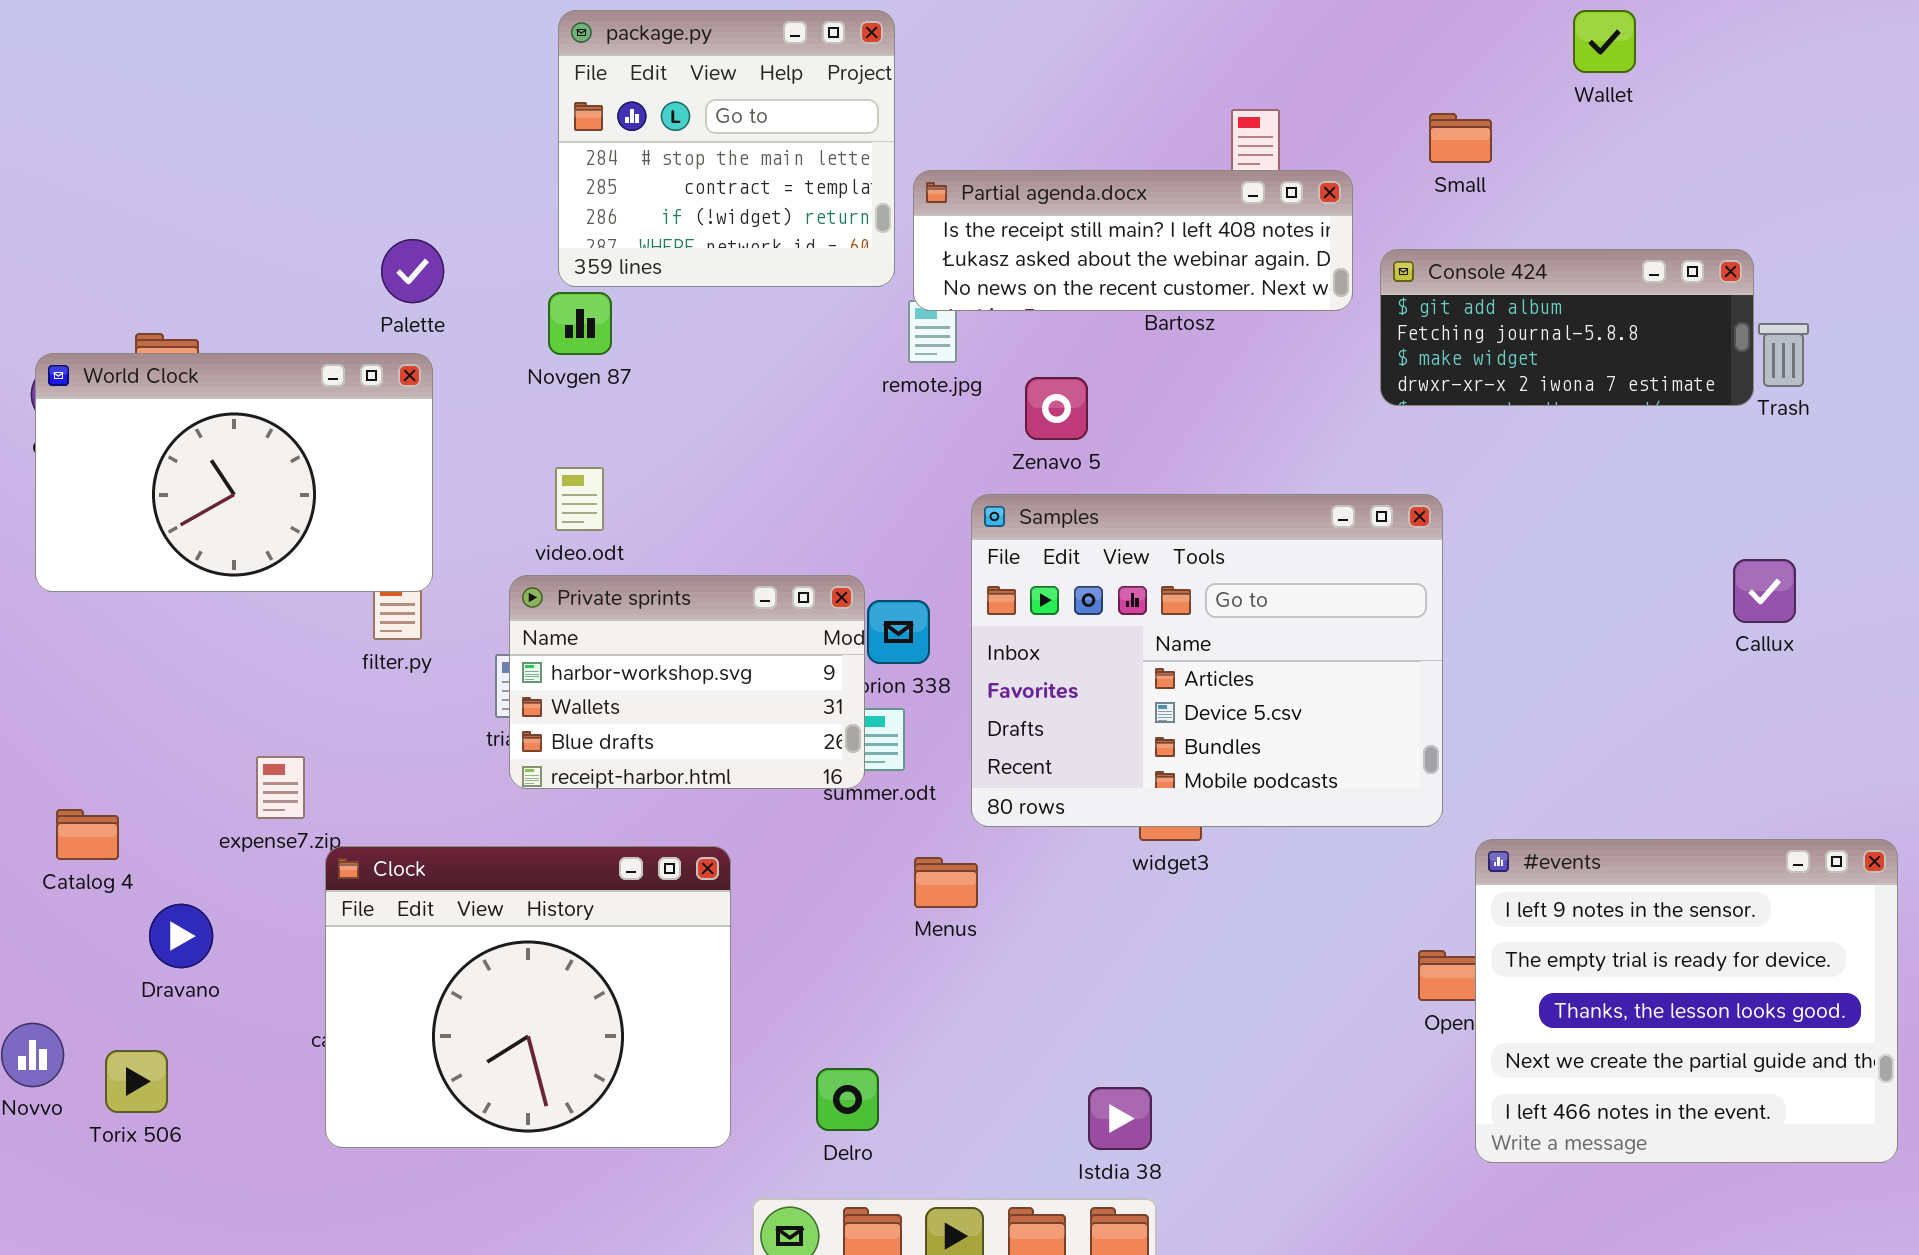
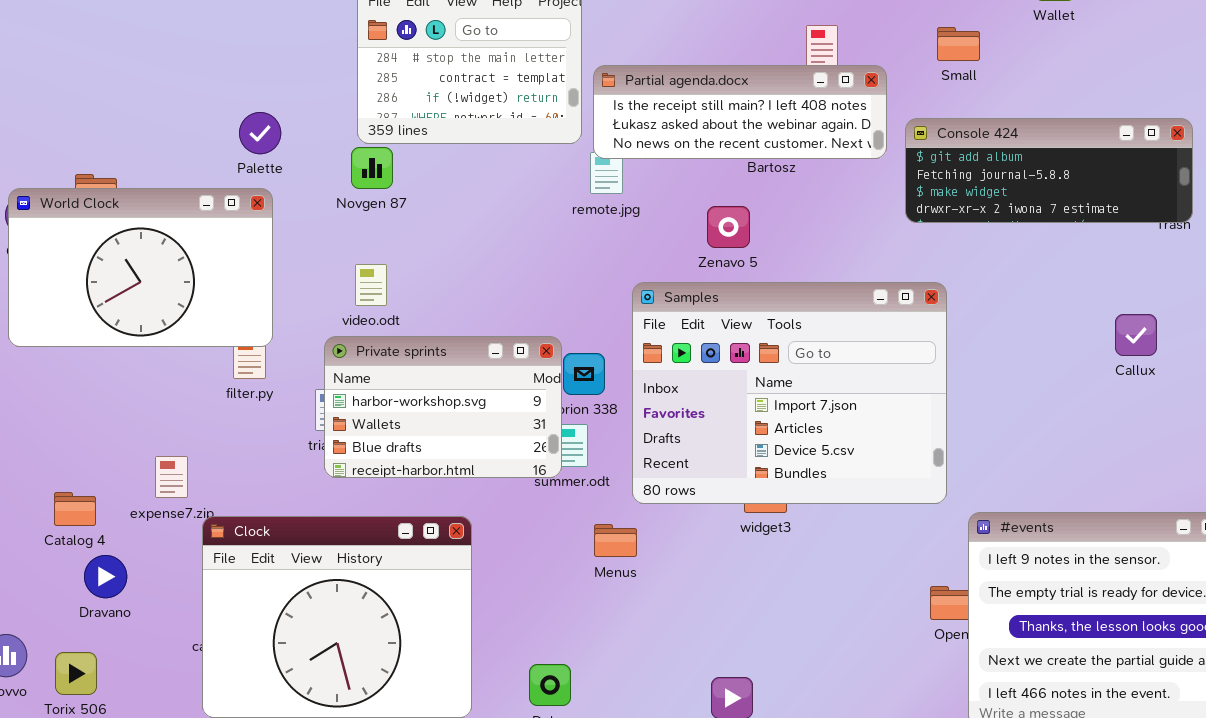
Console 424: [1380,249,1754,406] -> [905,118,1193,223], resized
Zenavo 5: [1025,377,1088,440] -> [707,206,750,248], moved
Samples: [971,494,1443,827] -> [632,282,947,504], scrolled up 1 row
Callux: [1733,559,1796,623] -> [1115,314,1157,356], moved
Catalog 4: [56,809,119,860] -> [54,492,96,526], moved

